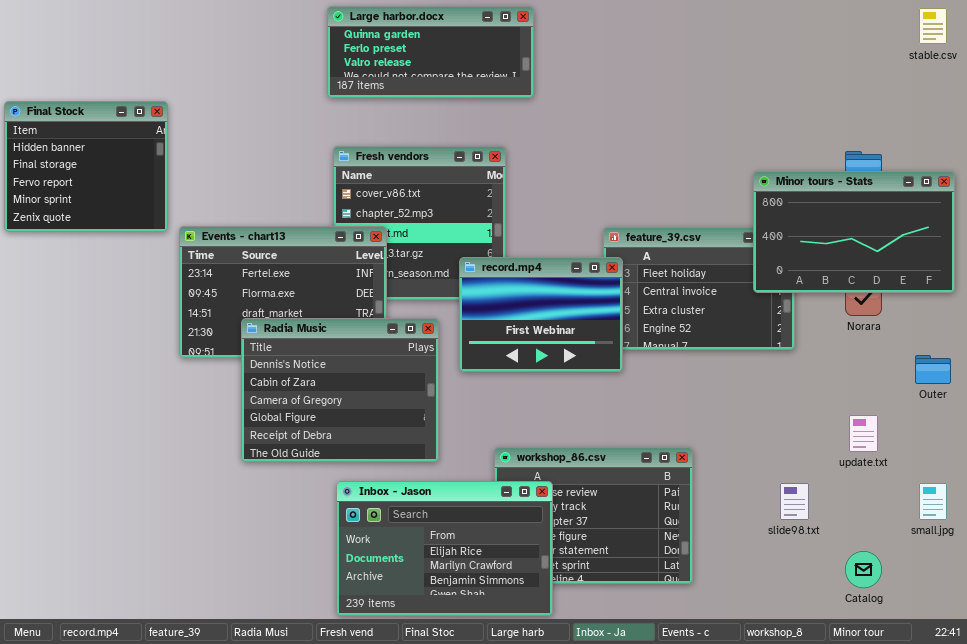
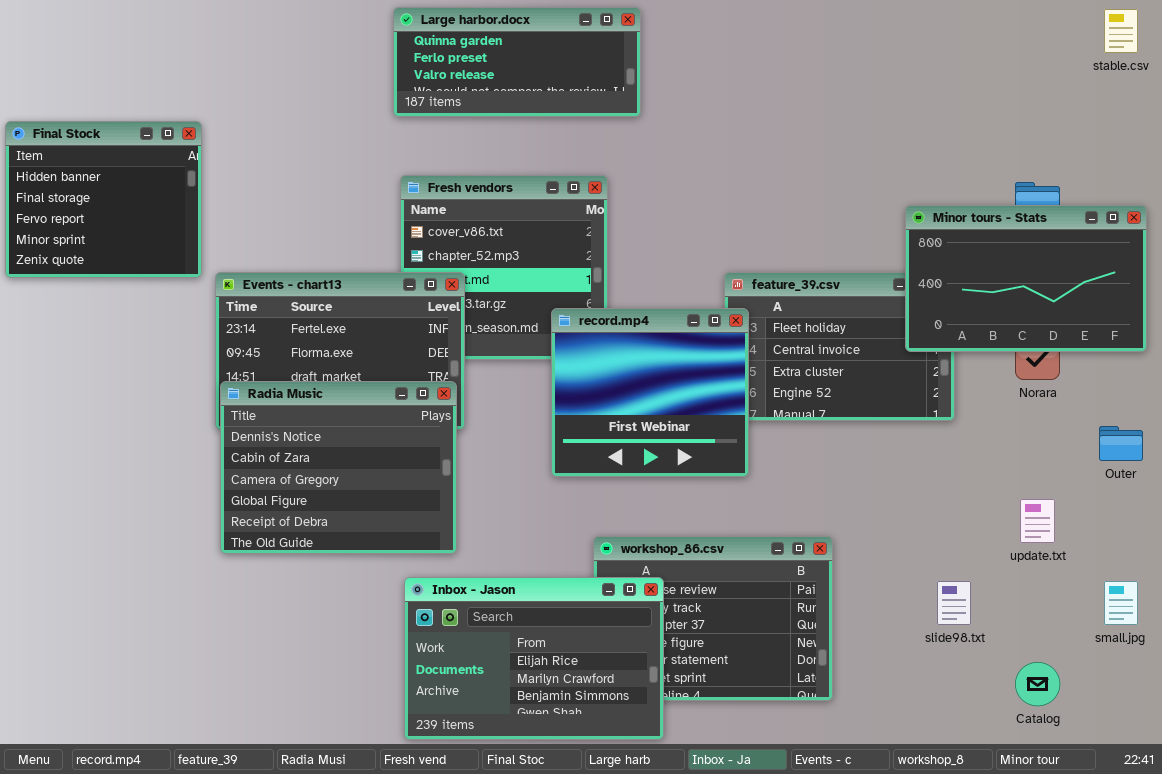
record.mp4: [459,257,623,372] -> [551,308,749,477], resized
Radia Music: [241,318,439,462] -> [220,381,457,554], moved

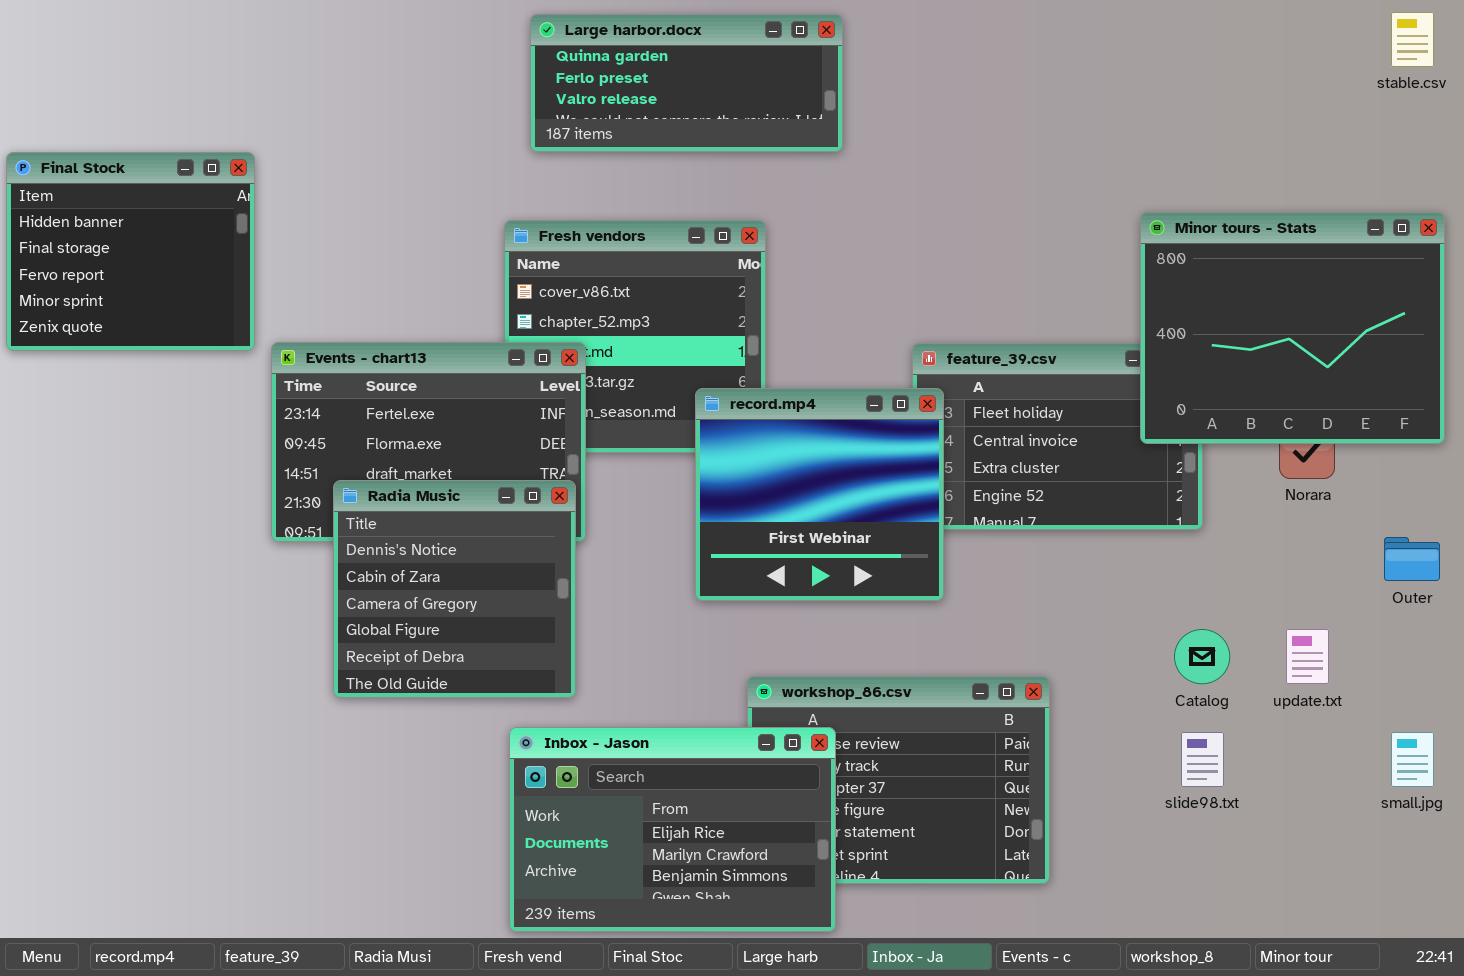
Large harbor.docx: [393,7,641,117] -> [530,14,843,152], moved
Minor tours - Stats: [905,205,1147,352] -> [1140,212,1445,444], resized
Radia Music: [220,381,457,554] -> [333,480,576,698], resized
Catalog: [1015,662,1060,706] -> [1174,629,1230,684], moved

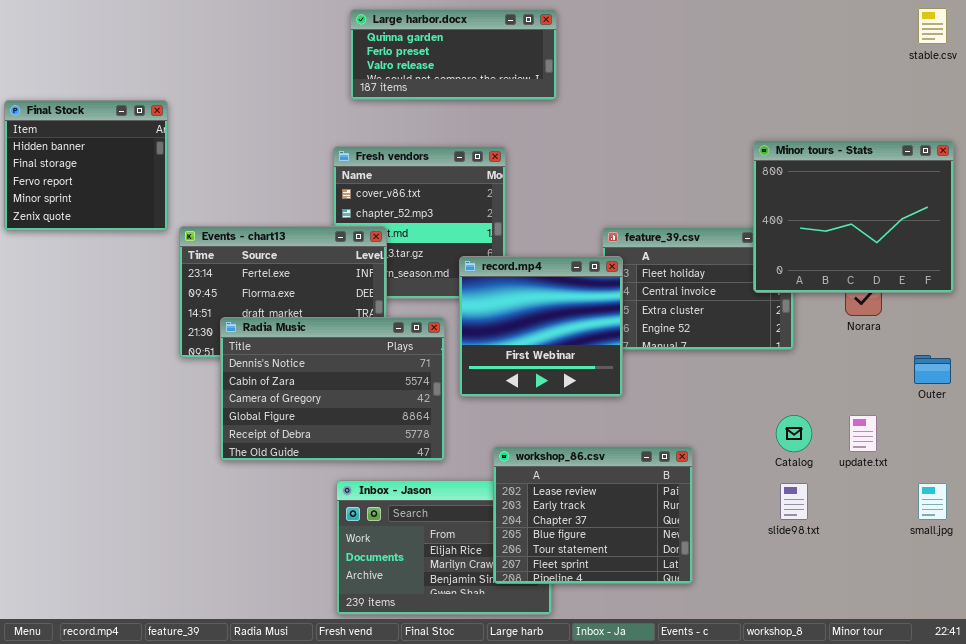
Radia Music: [333,480,576,698] -> [220,317,445,461], resized
workshop_86.csv: [747,676,1050,884] -> [493,446,693,584], raised

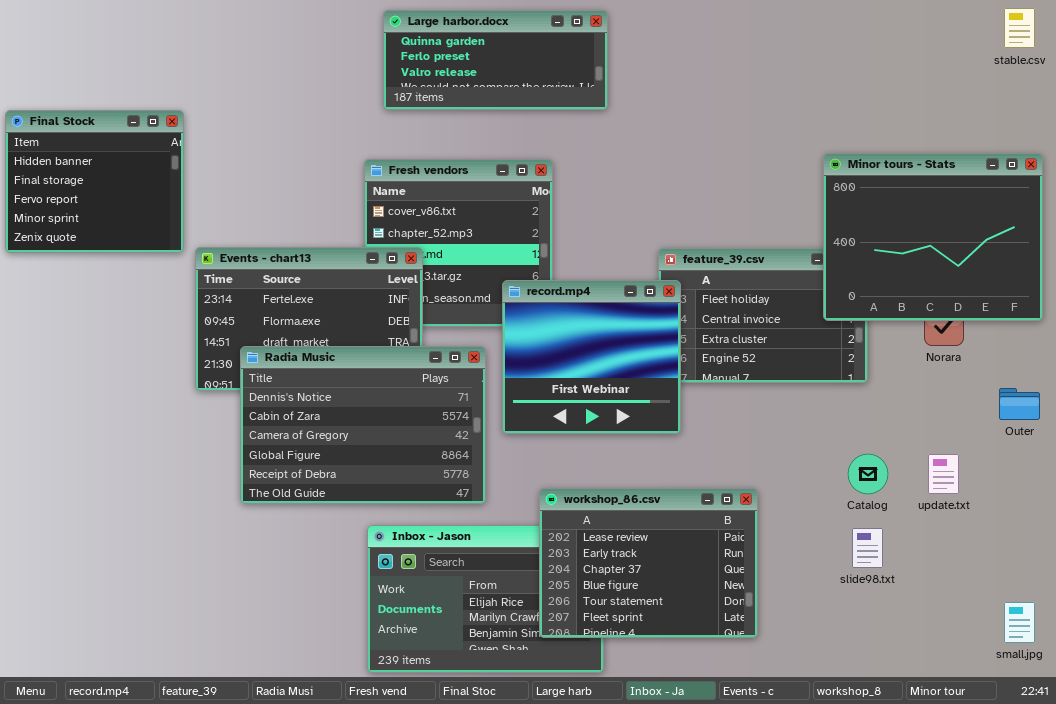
small.jpg: [918,483,947,520] -> [1004,602,1035,643], moved

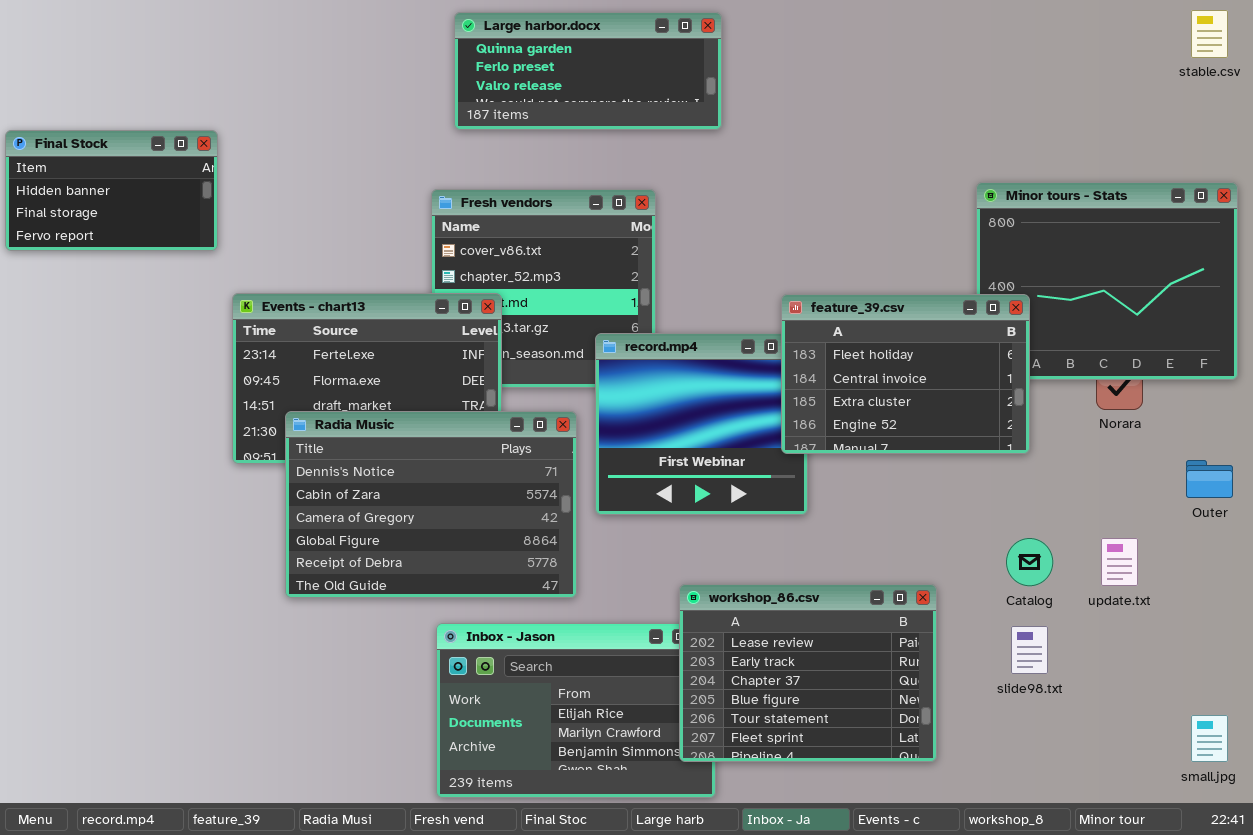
Final Stock: [5,110,184,253] -> [5,130,218,251], resized
feature_39.csv: [658,248,868,383] -> [781,294,1030,454], raised
workshop_86.csv: [539,488,758,638] -> [679,584,937,762], moved

